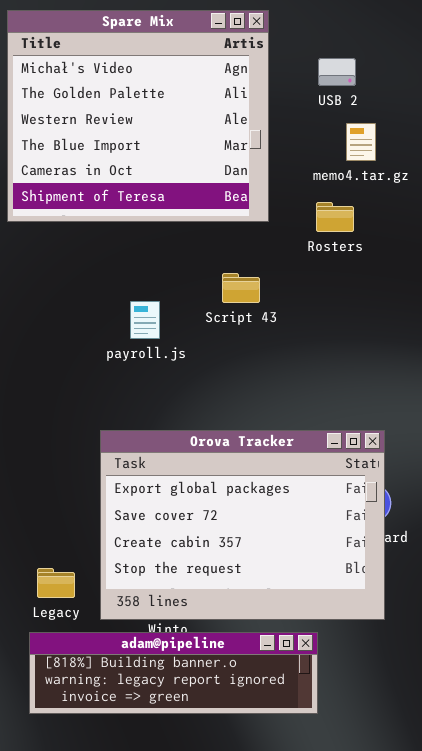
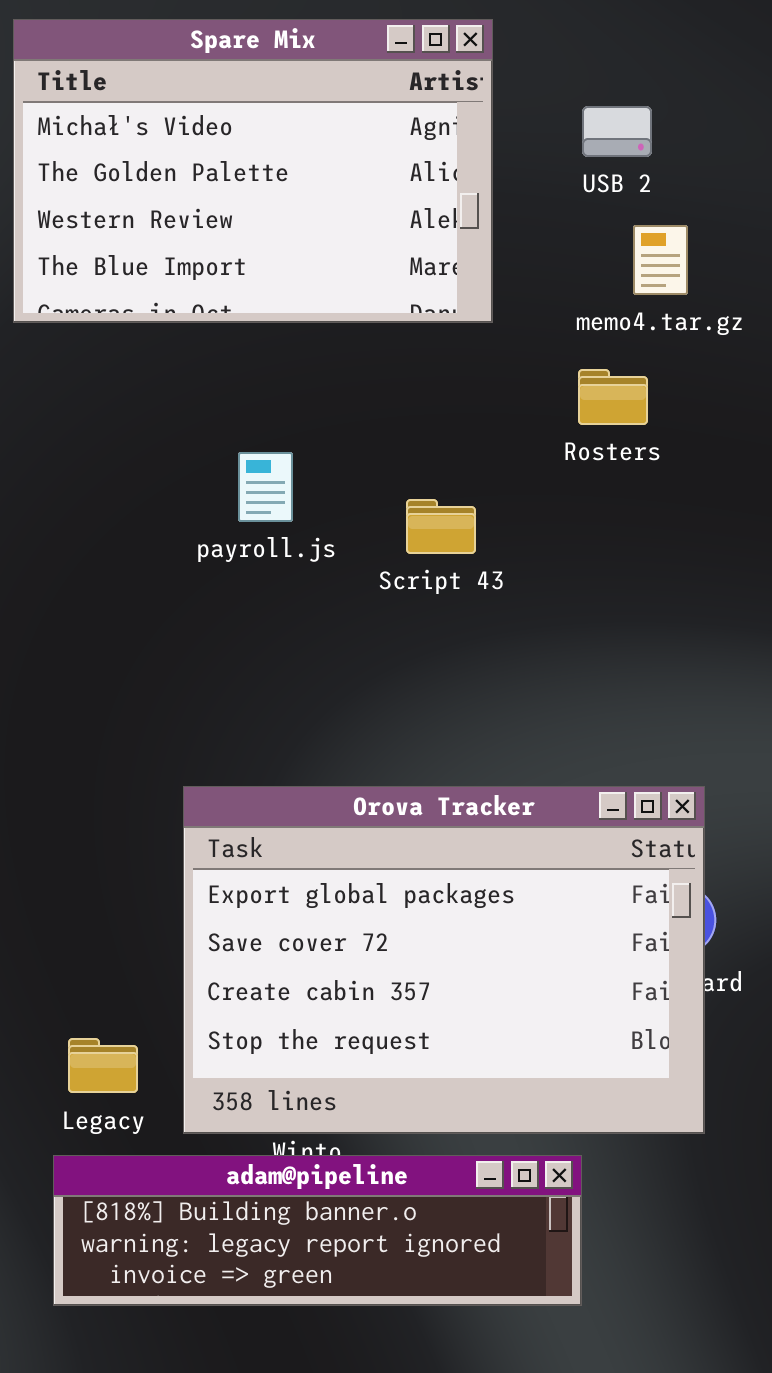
Spare Mix: [7,10,269,222] -> [13,19,493,323], resized
payroll.js: [130,301,160,339] -> [238,452,293,522], moved

